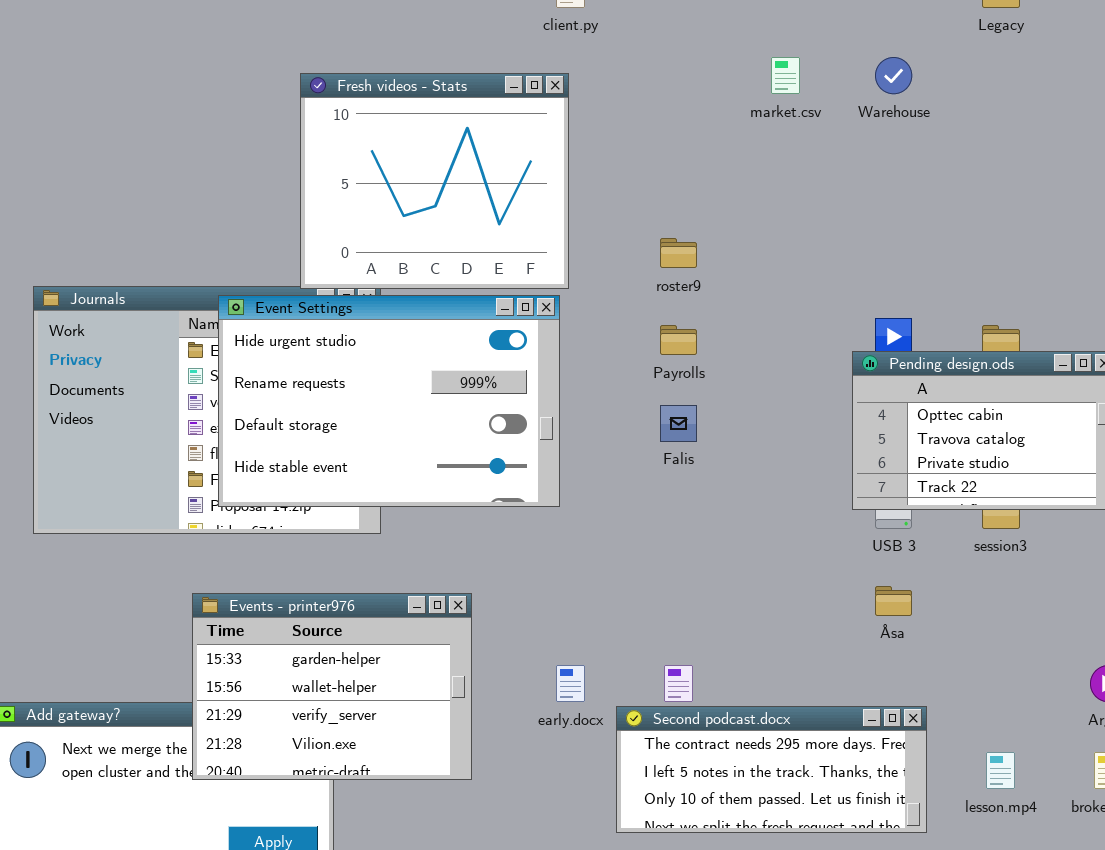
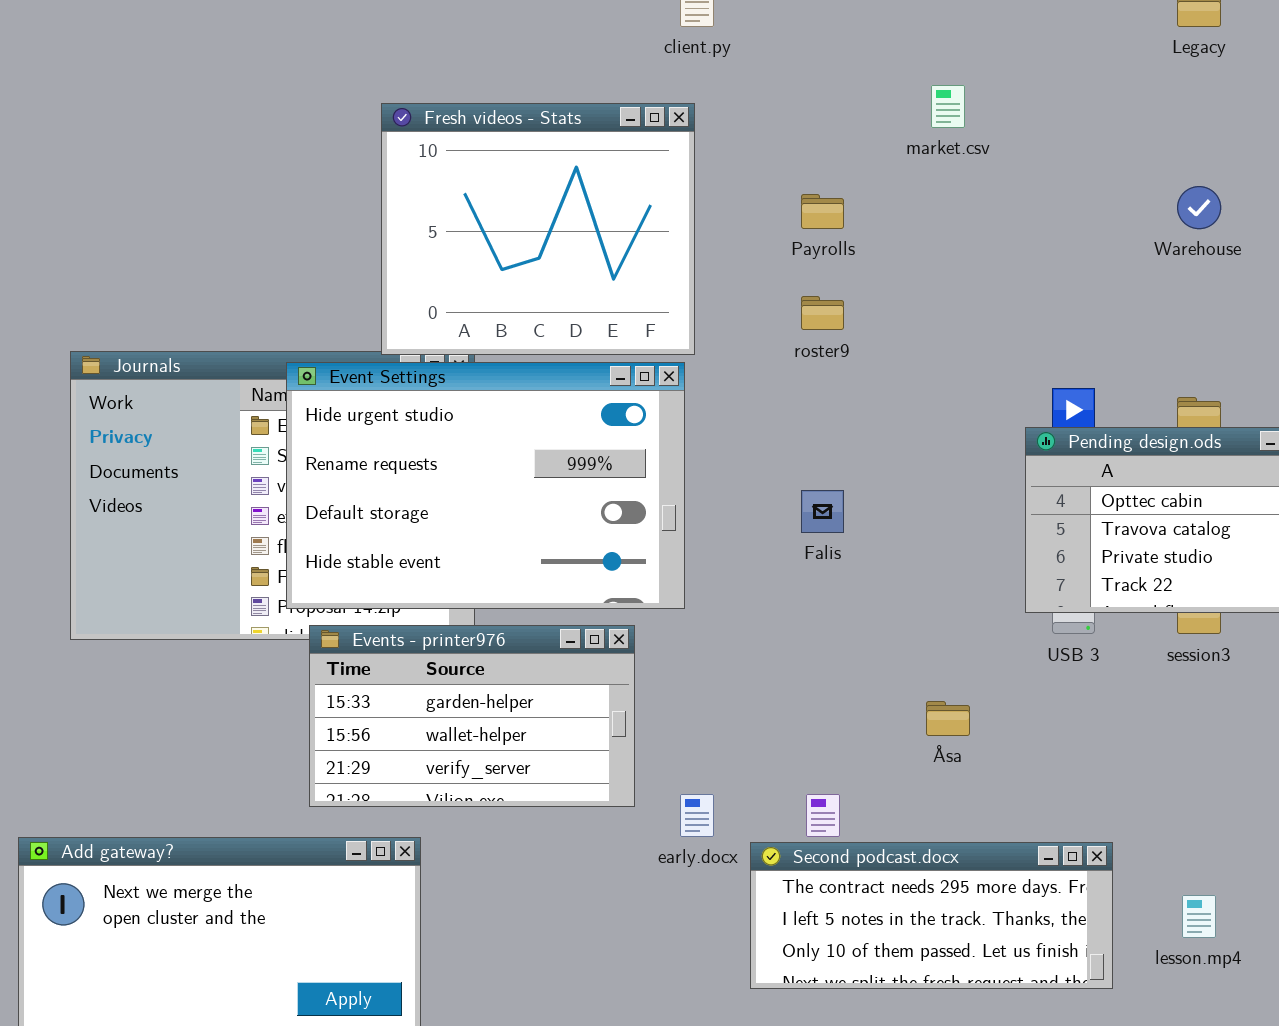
Warehouse: [875,57,912,94] -> [1177,186,1221,229], moved
Payrolls: [660,325,697,355] -> [801,194,844,229], moved
Åsa: [875,586,912,616] -> [926,701,970,736], moved
Events - printer976: [192,593,472,780] -> [309,625,635,807], moved, resized

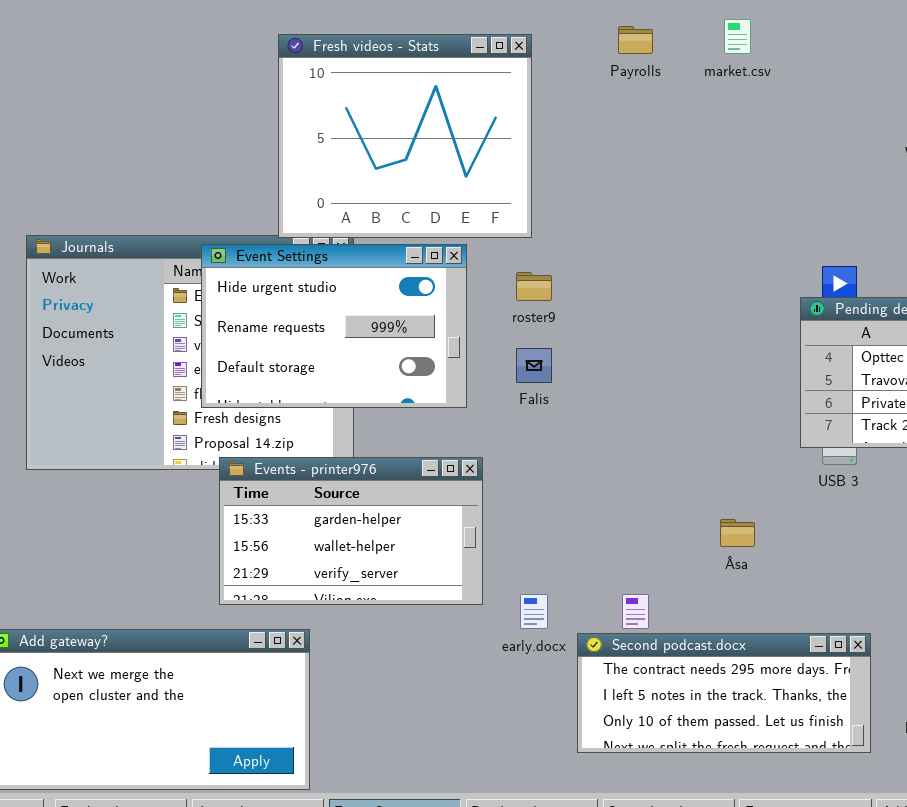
Payrolls: [801,194,844,229] -> [618,26,653,54], moved
roster9: [801,296,844,330] -> [516,272,552,301], moved
Event Settings: [286,362,685,609] -> [201,244,467,408], resized
Falis: [801,490,844,533] -> [516,348,552,383], moved

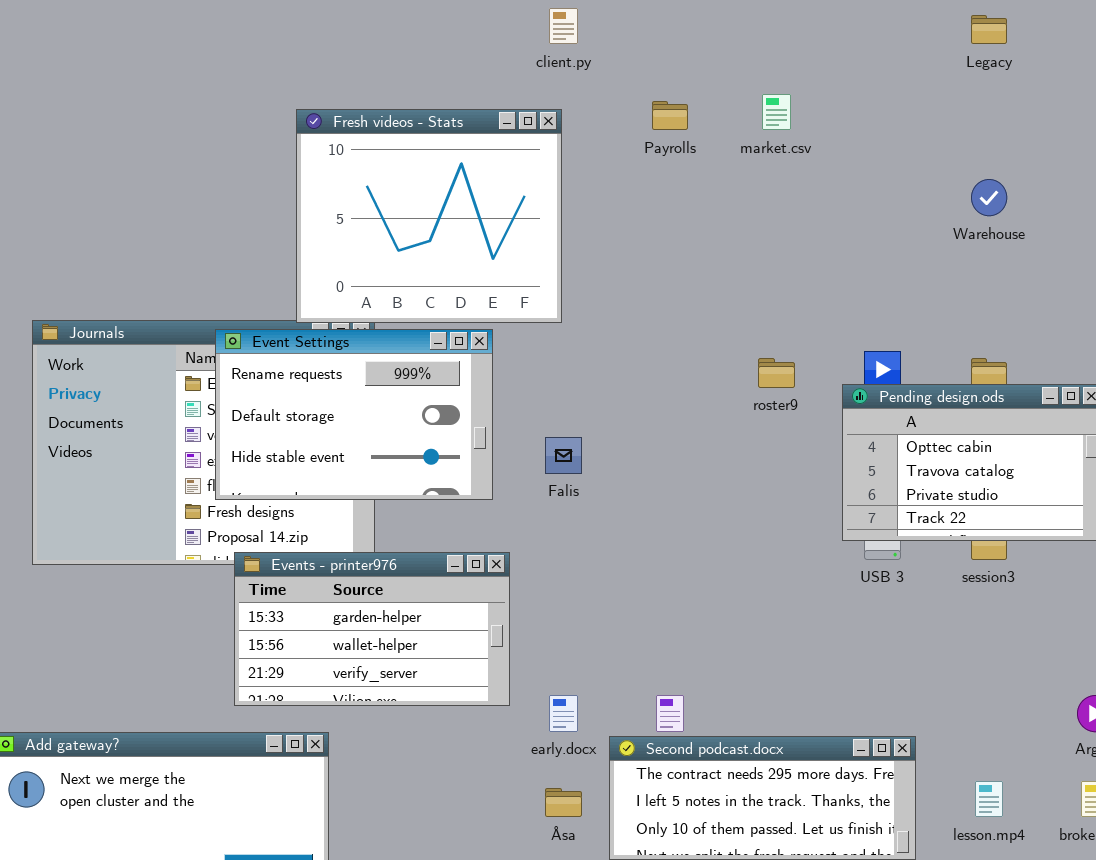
Event Settings: [201,244,467,408] -> [215,329,493,500], scrolled down 1 row
roster9: [516,272,552,301] -> [758,358,795,388], moved
Åsa: [720,519,755,547] -> [545,788,582,817], moved

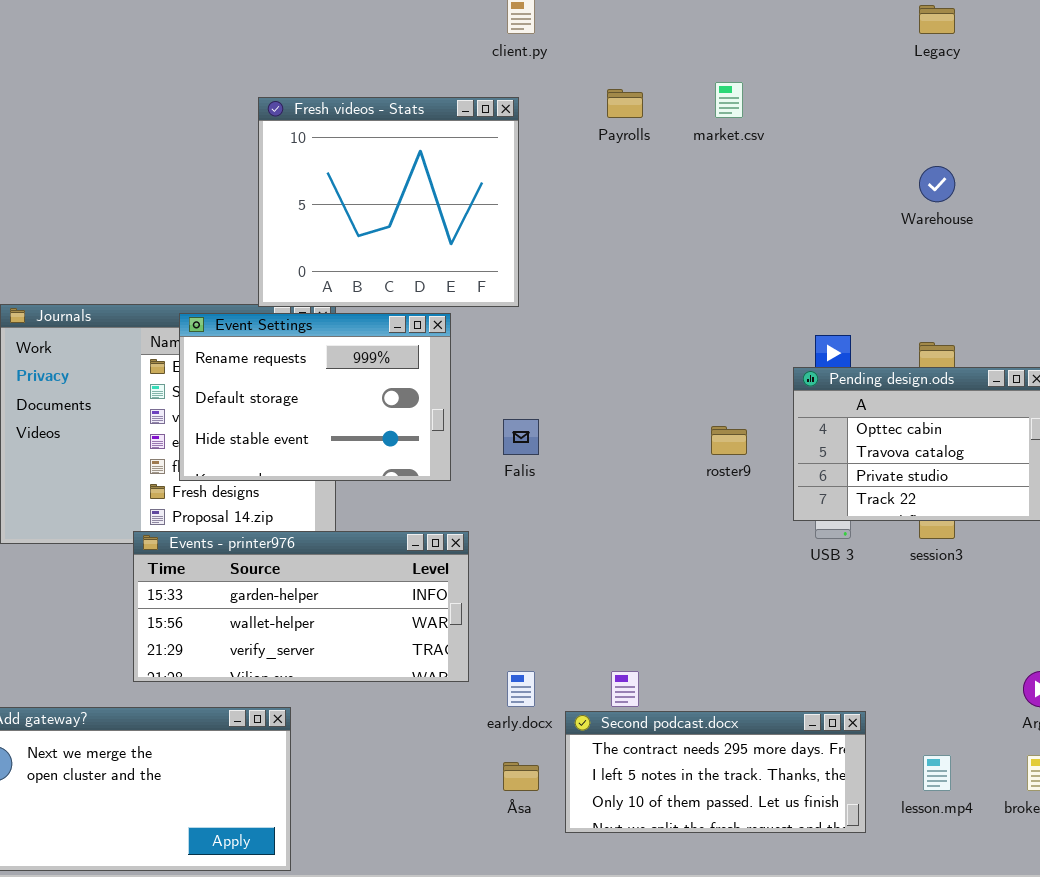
roster9: [758,358,795,388] -> [711,426,747,455], moved
Events - printer976: [234,552,510,706] -> [133,531,469,682], resized

